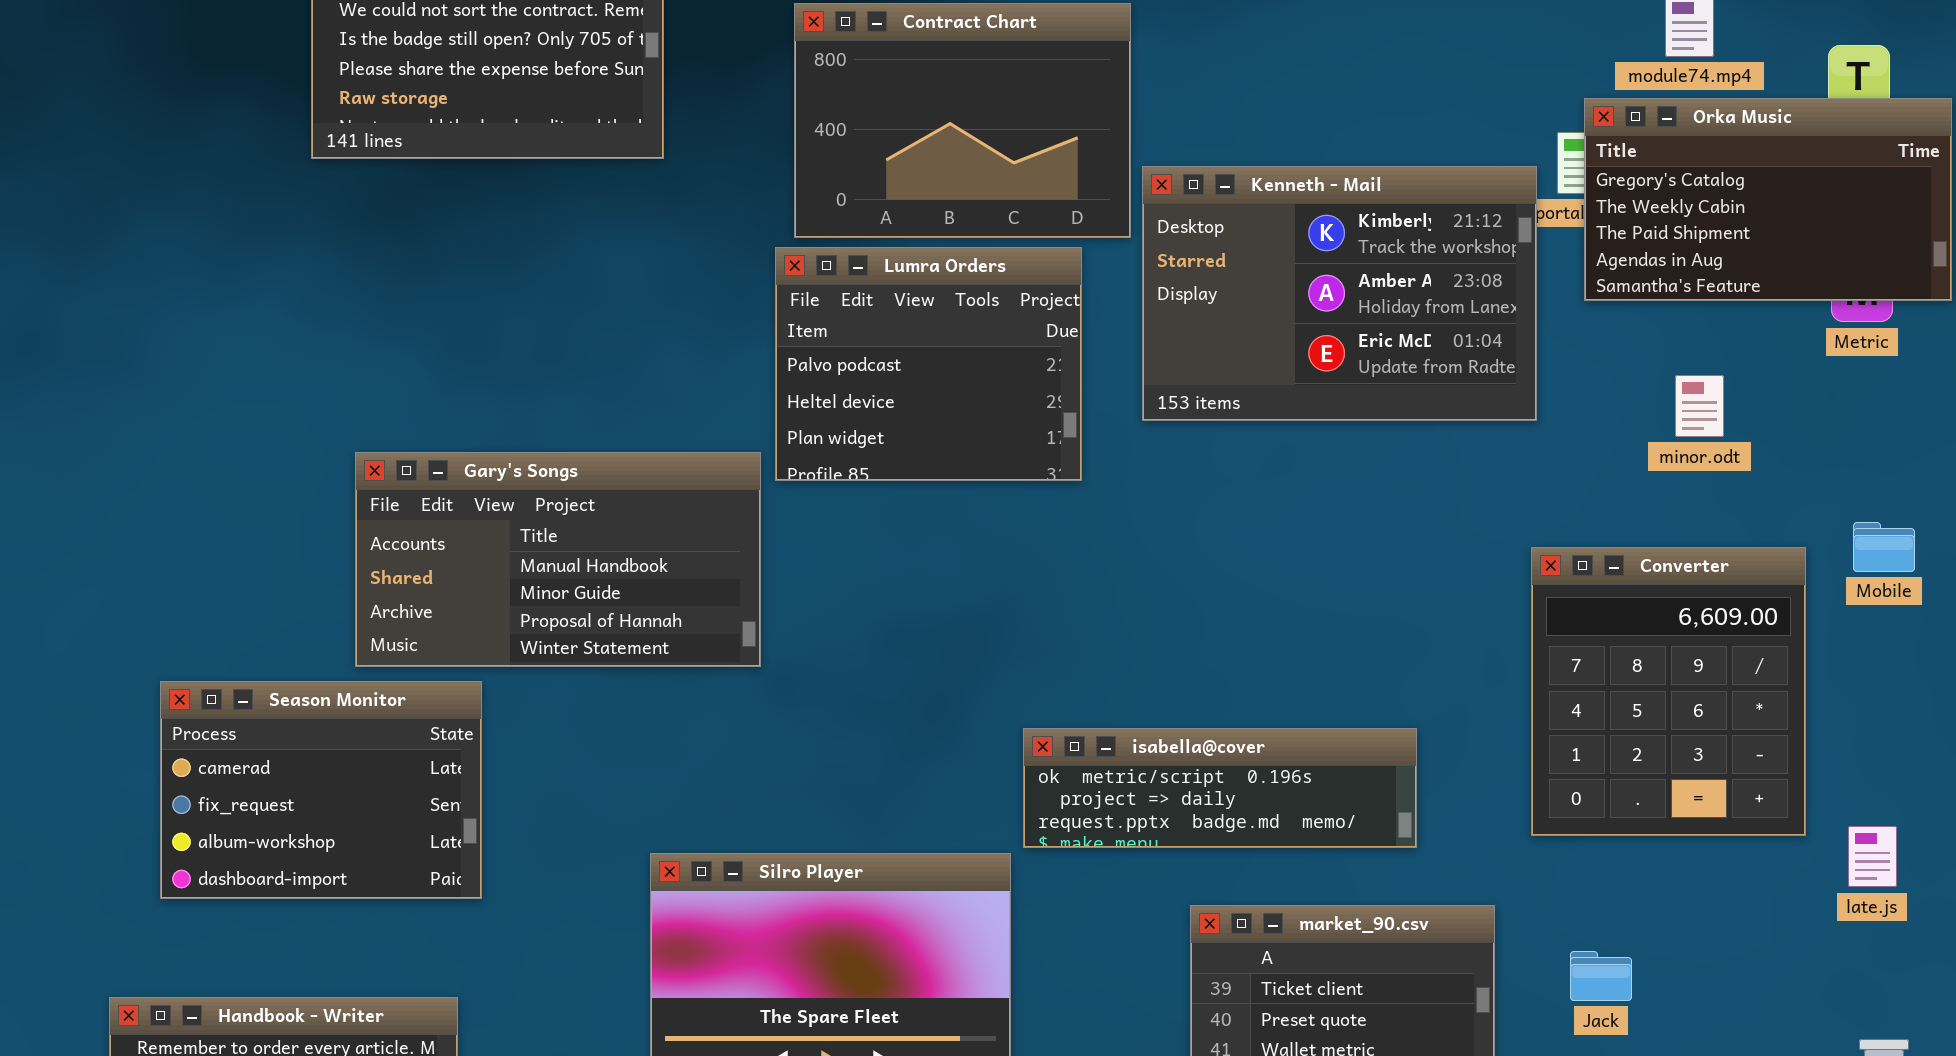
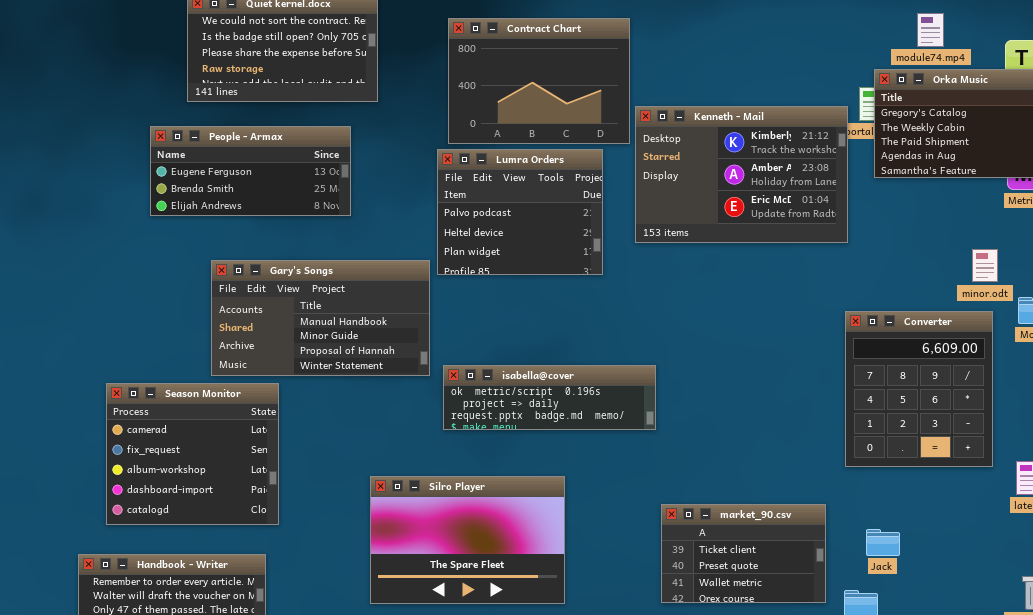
People - Armax: none -> [150,126,351,216], opened
minor.odt: [1675,375,1724,437] -> [972,249,998,282], moved
Season Monitor: [160,681,482,899] -> [106,383,279,525], resized
isabella@cover: [1023,728,1417,848] -> [443,365,656,430], moved

